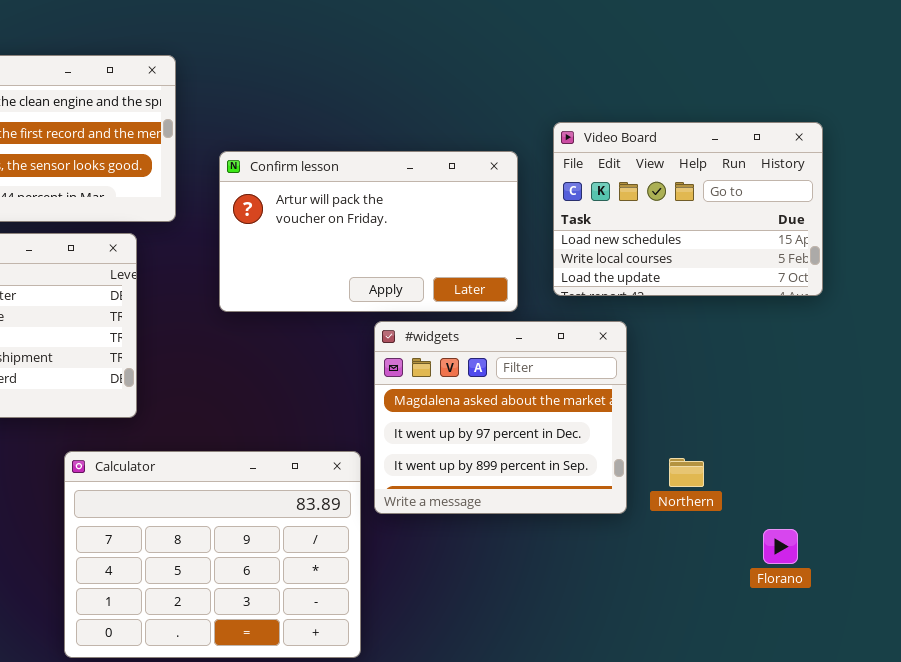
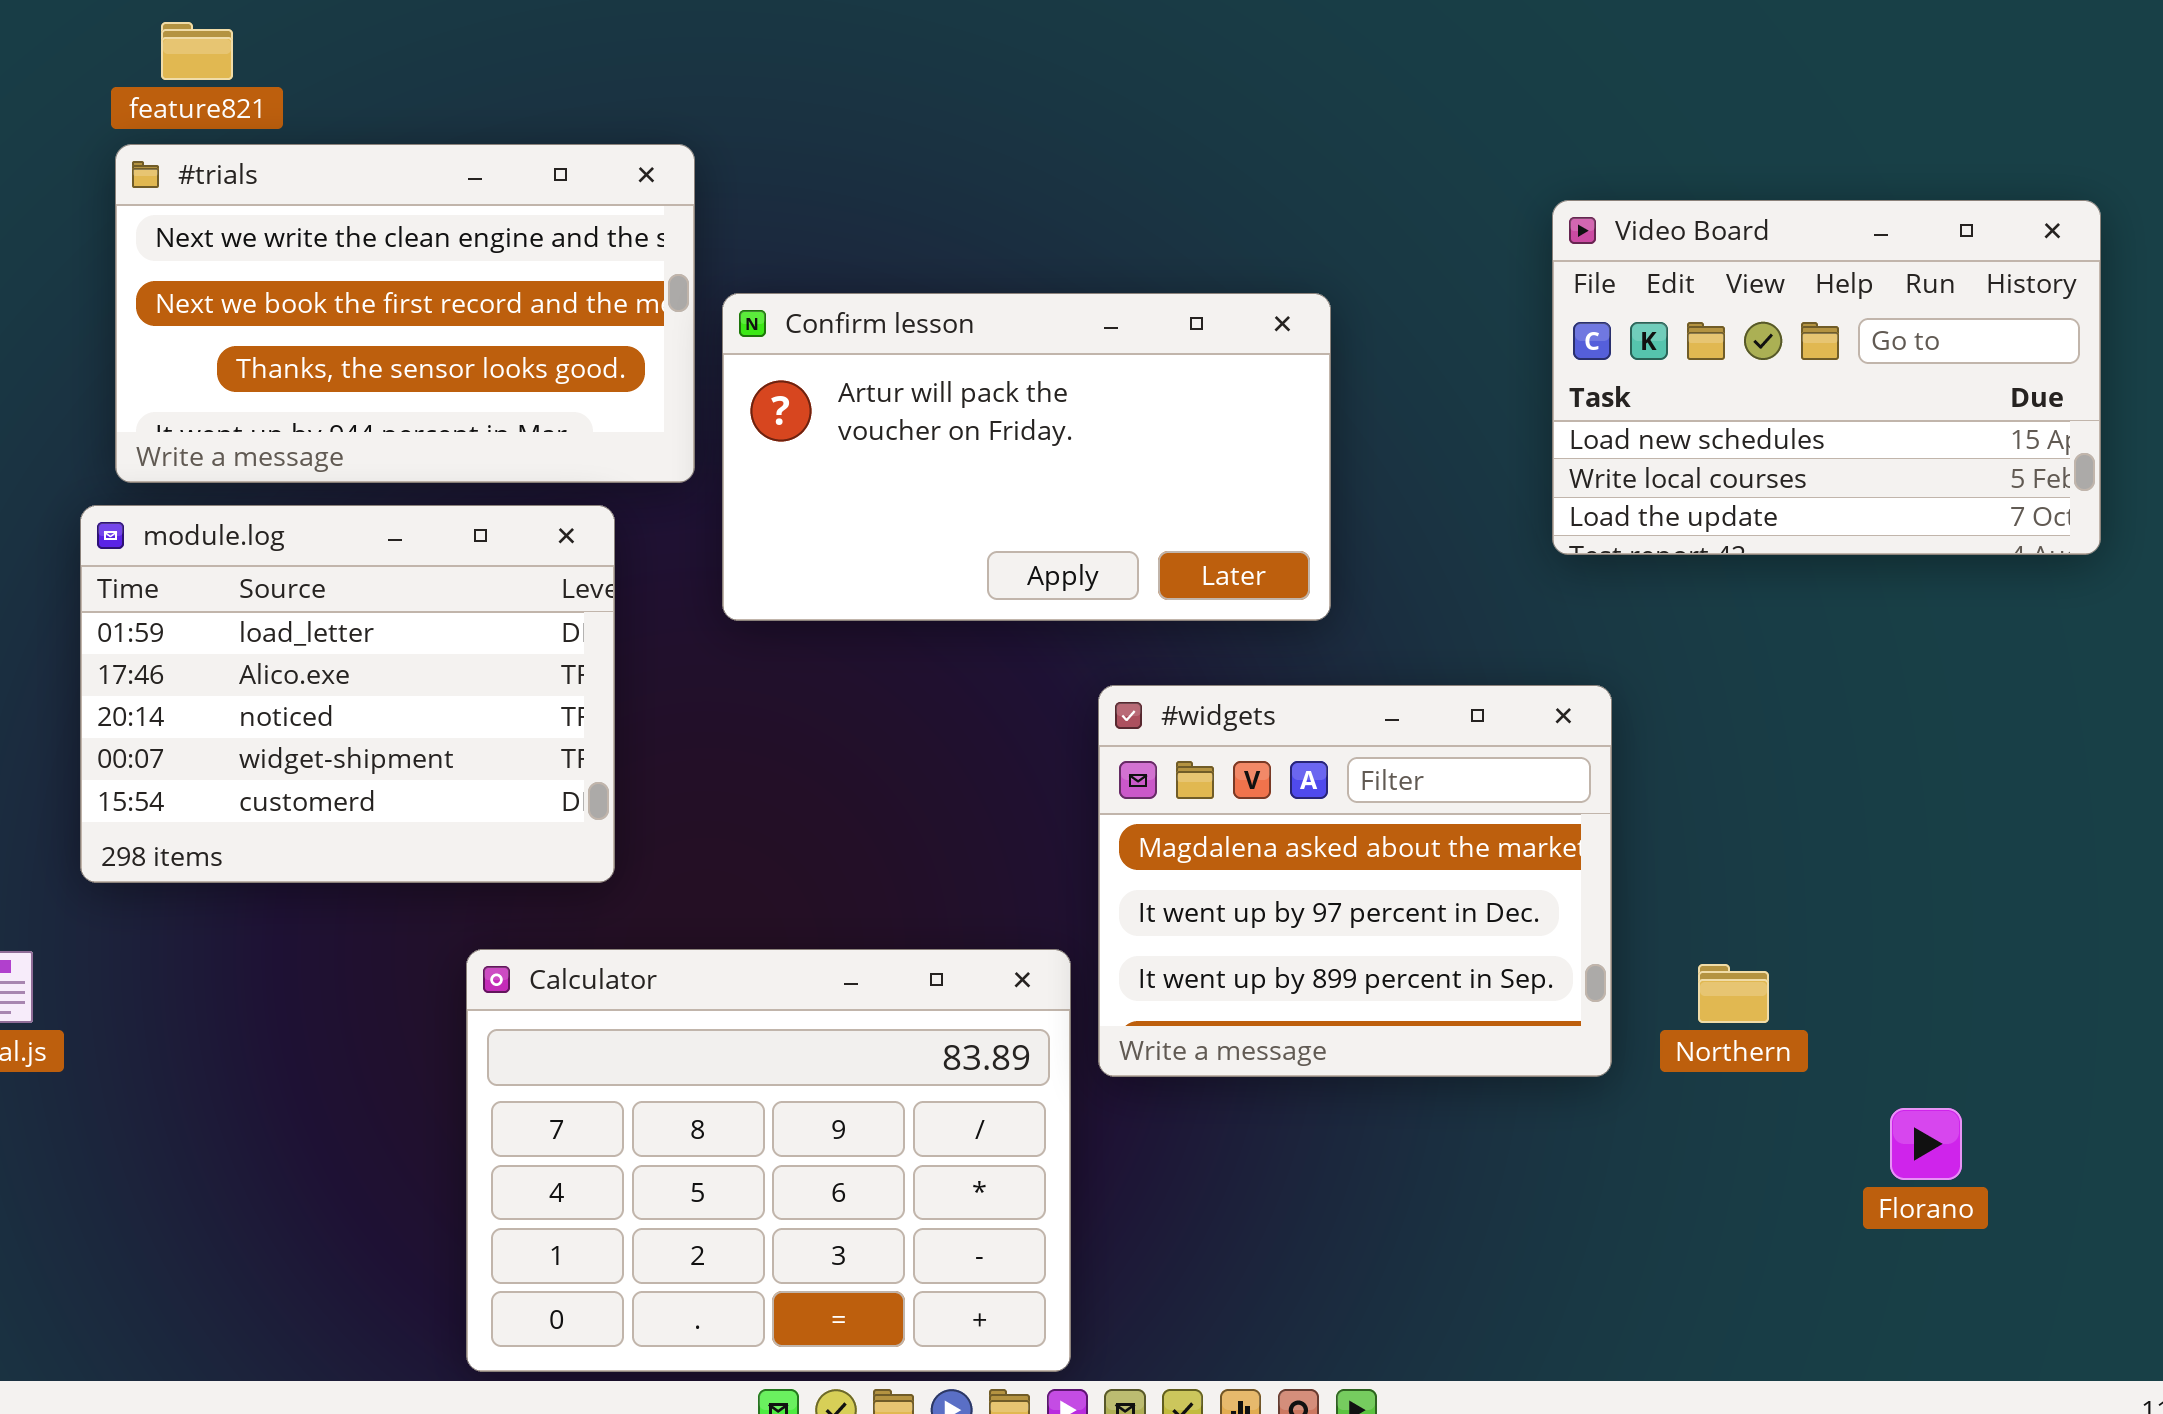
Video Board: [553,122,823,296] -> [1552,200,2101,555], moved
Confirm lesson: [219,151,518,312] -> [722,293,1331,621], moved

